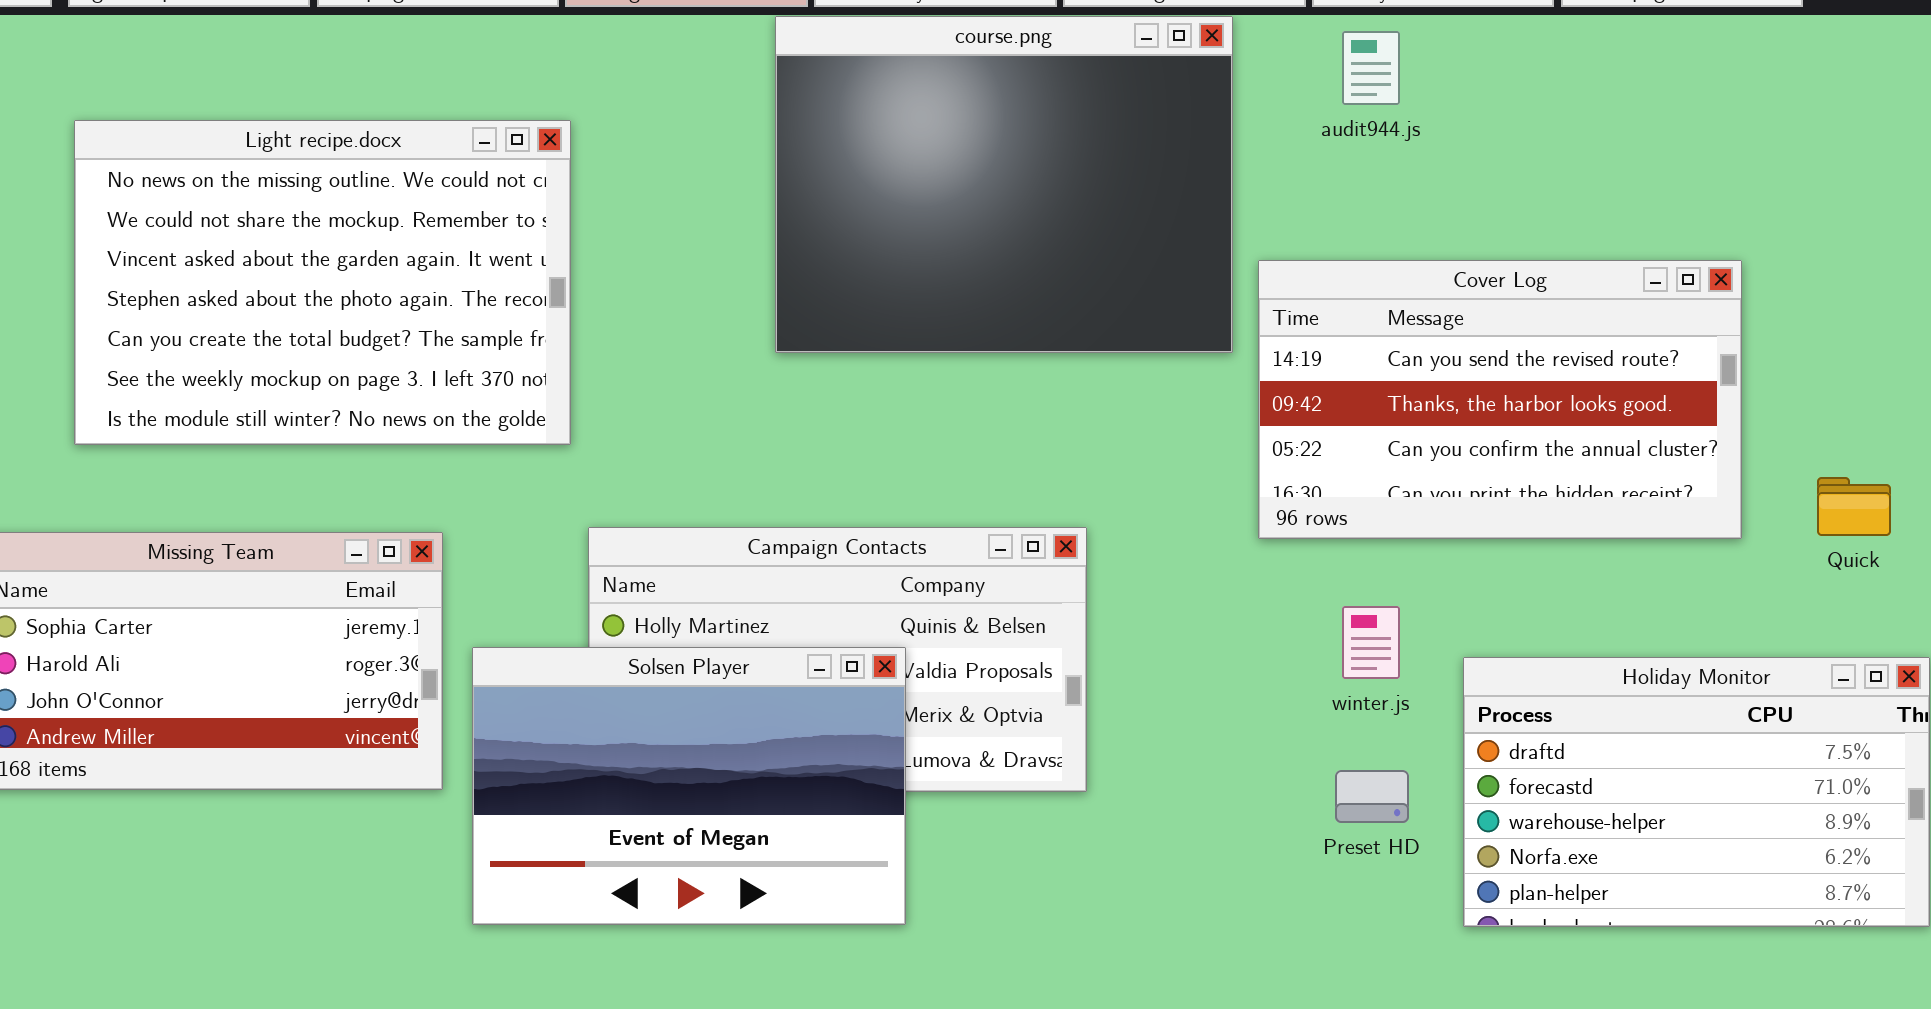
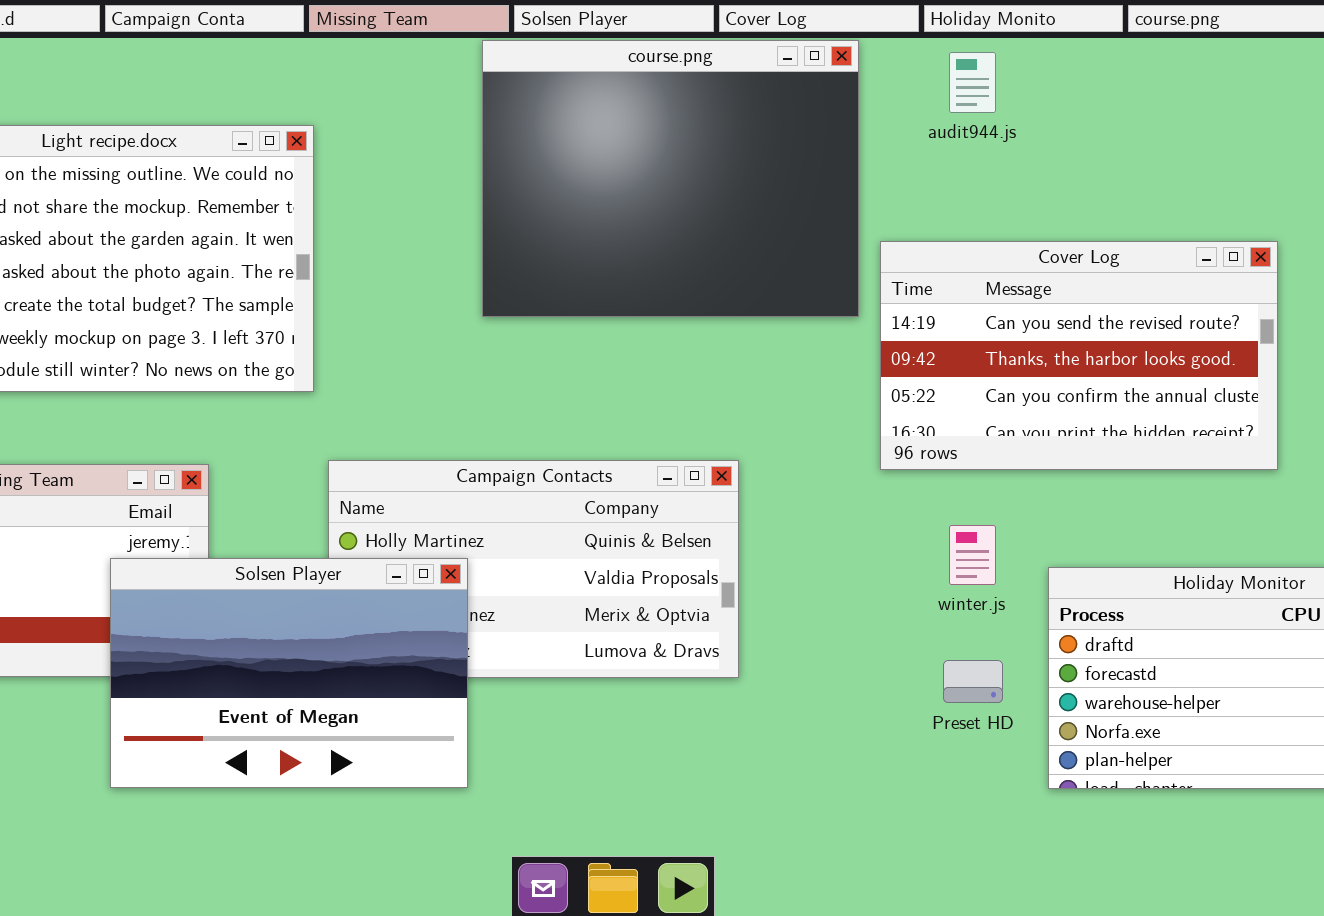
Solsen Player: [472,647,906,925] -> [110,558,468,788], moved

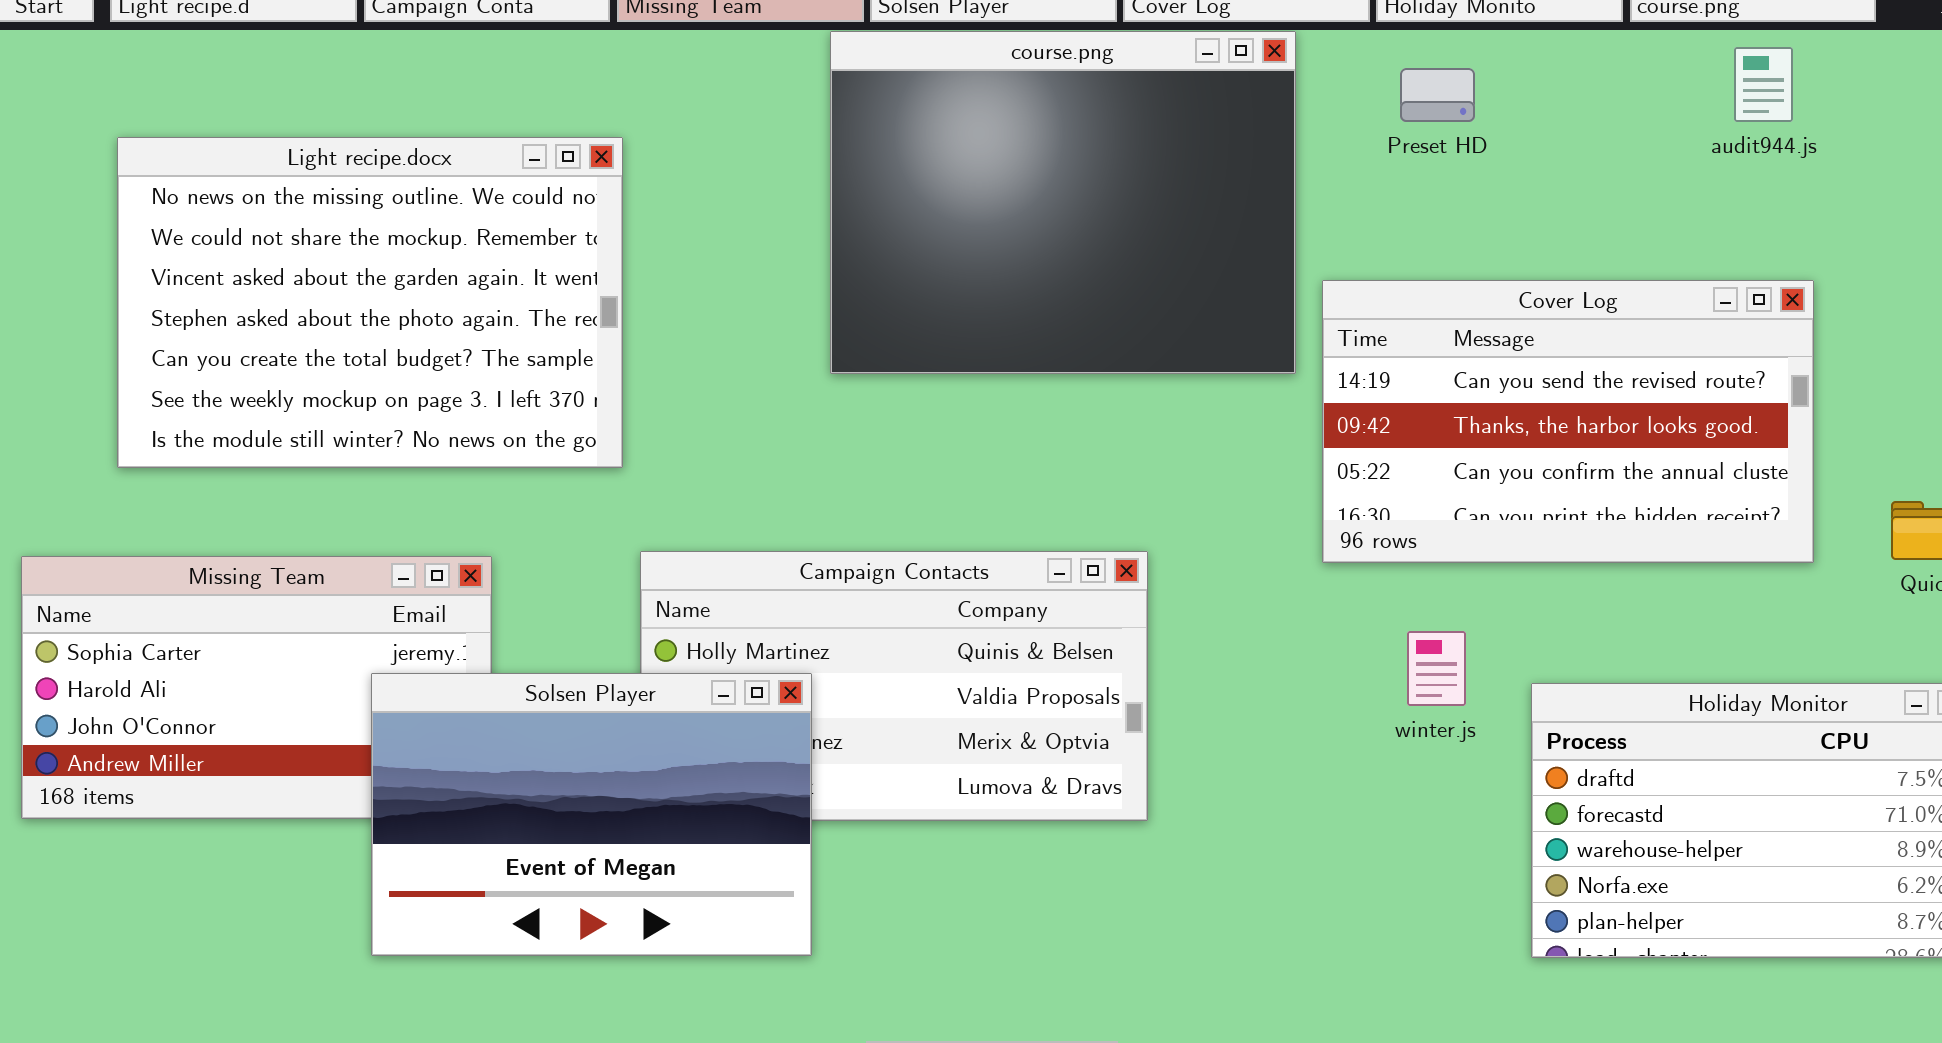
audit944.js: [949,52,996,113] -> [1734,47,1793,122], moved
Preset HD: [943,660,1003,703] -> [1400,68,1475,122], moved

